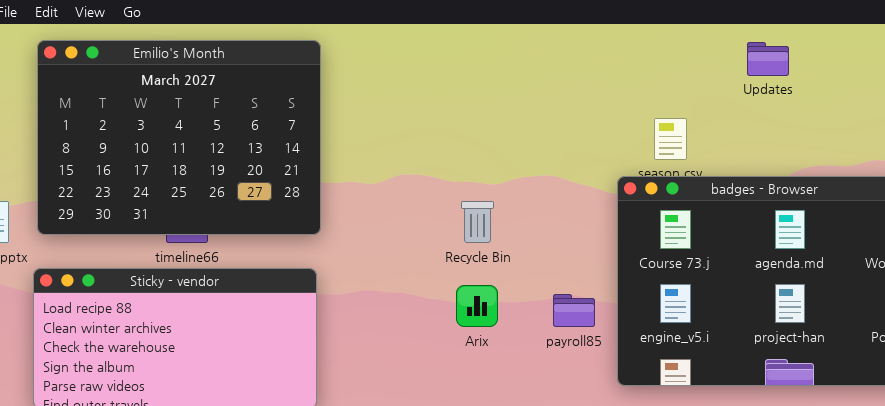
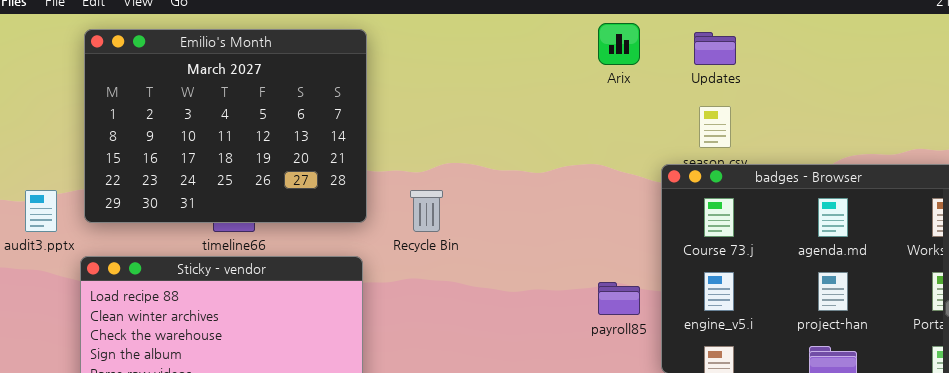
Updates: [747,42,789,76] -> [694,32,736,65], moved
Recycle Bin: [461,201,494,243] -> [410,190,443,232], moved
Arix: [456,285,498,327] -> [598,23,640,65], moved

